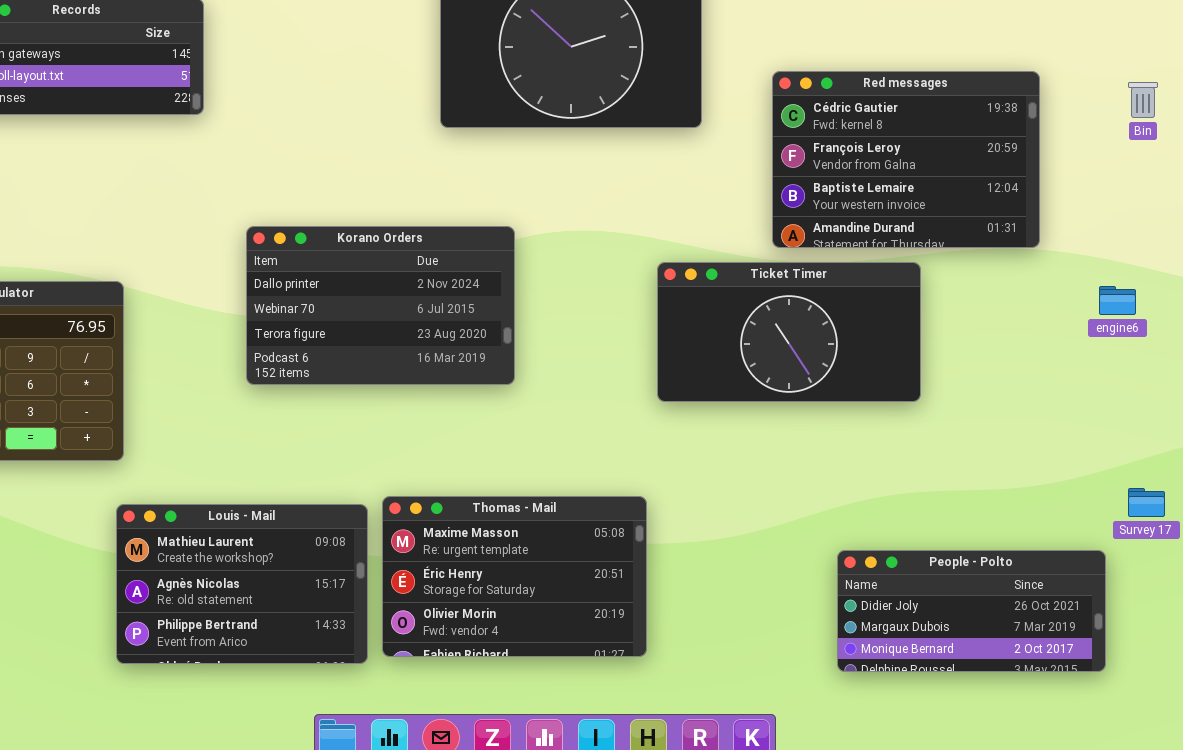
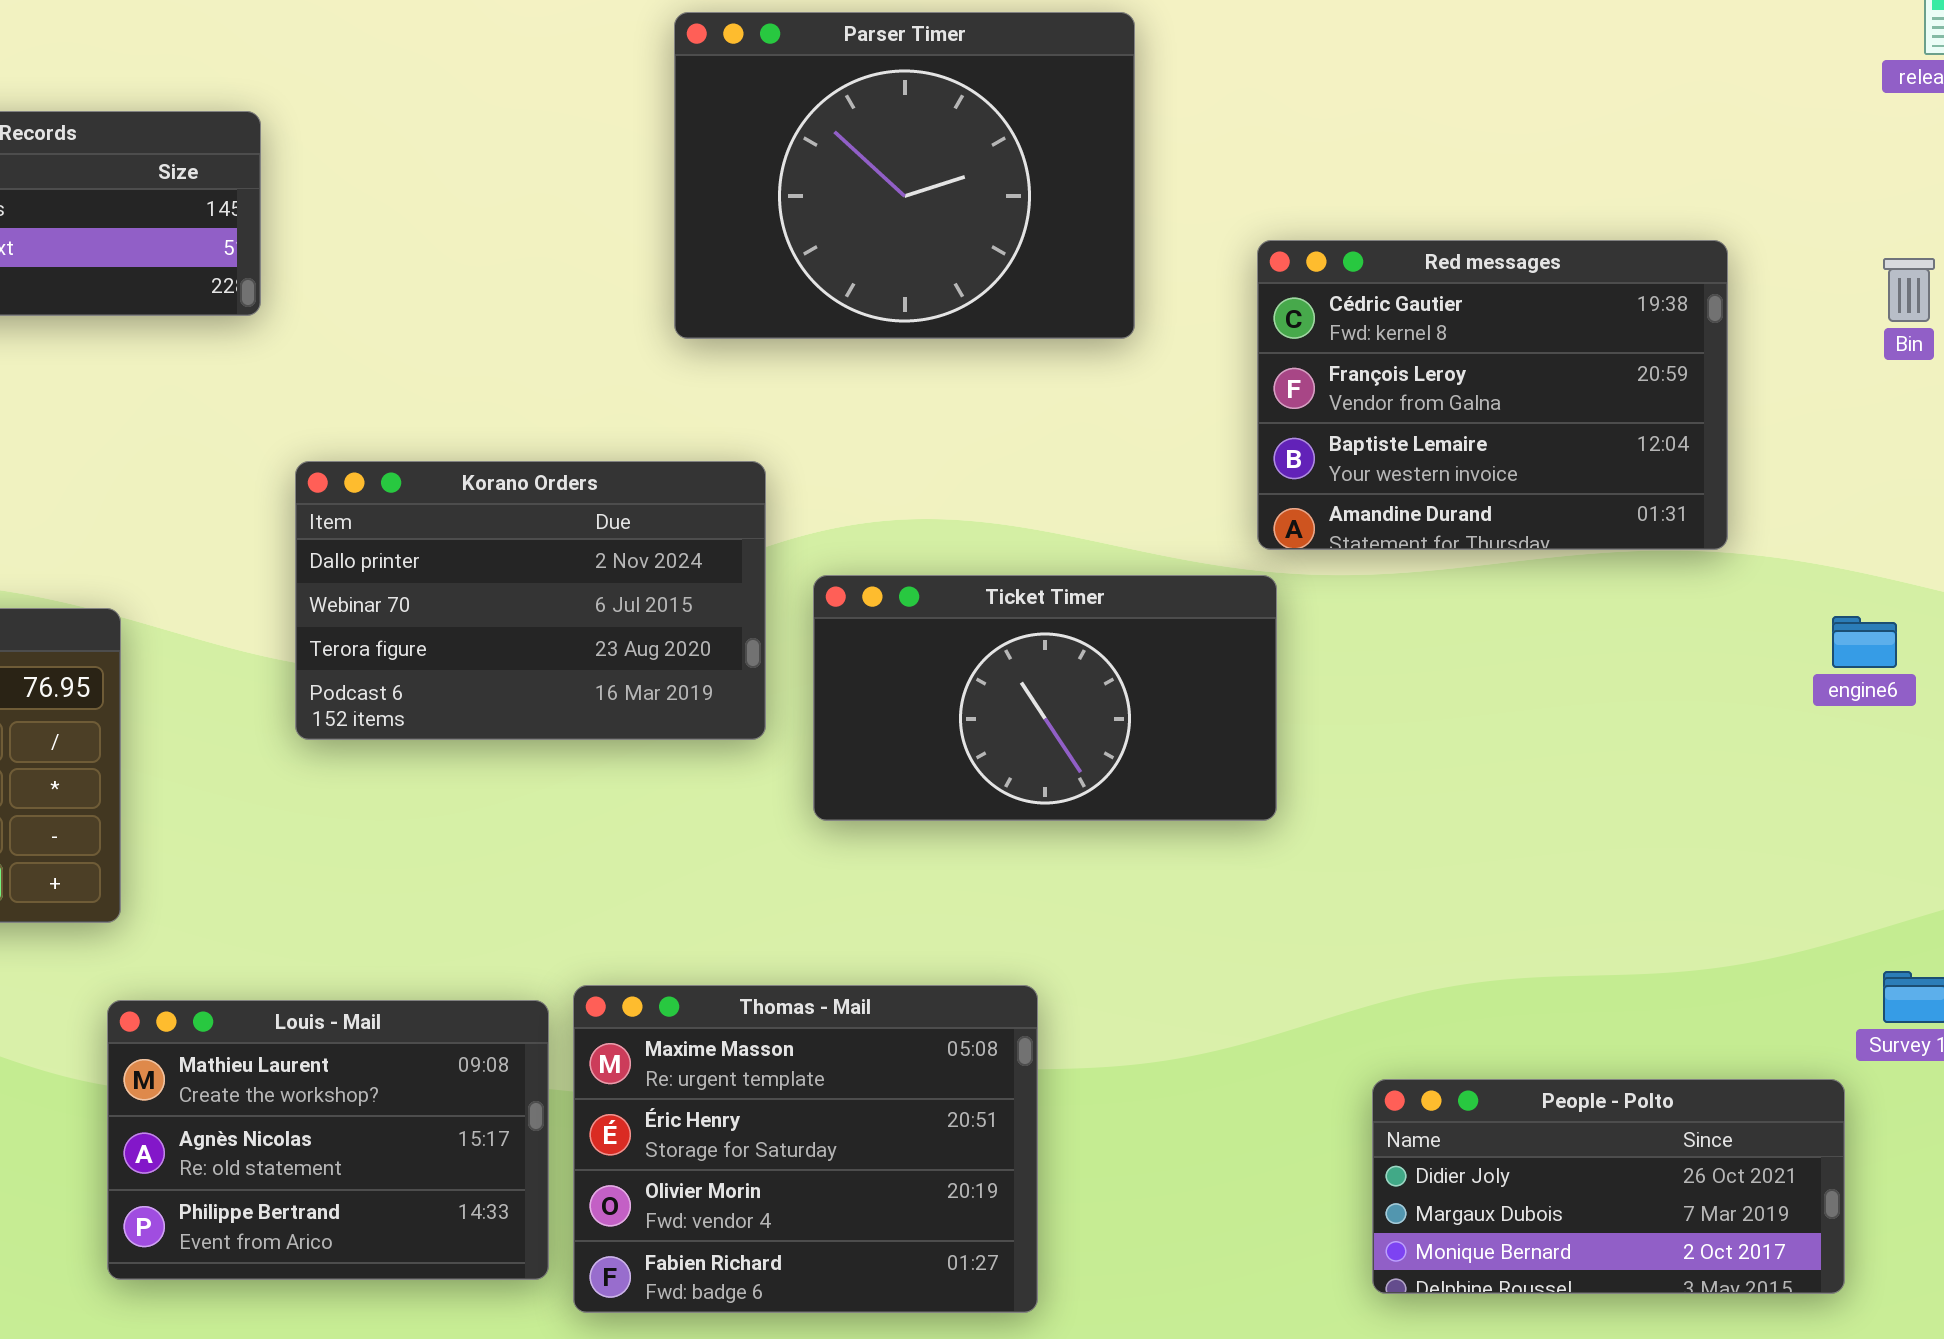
Korano Orders: [246,226,515,385] -> [295,461,766,740], moved
Ticket Timer: [657,262,921,402] -> [813,575,1277,821], moved
Thomas - Mail: [382,496,647,657] -> [573,985,1038,1313], resized

